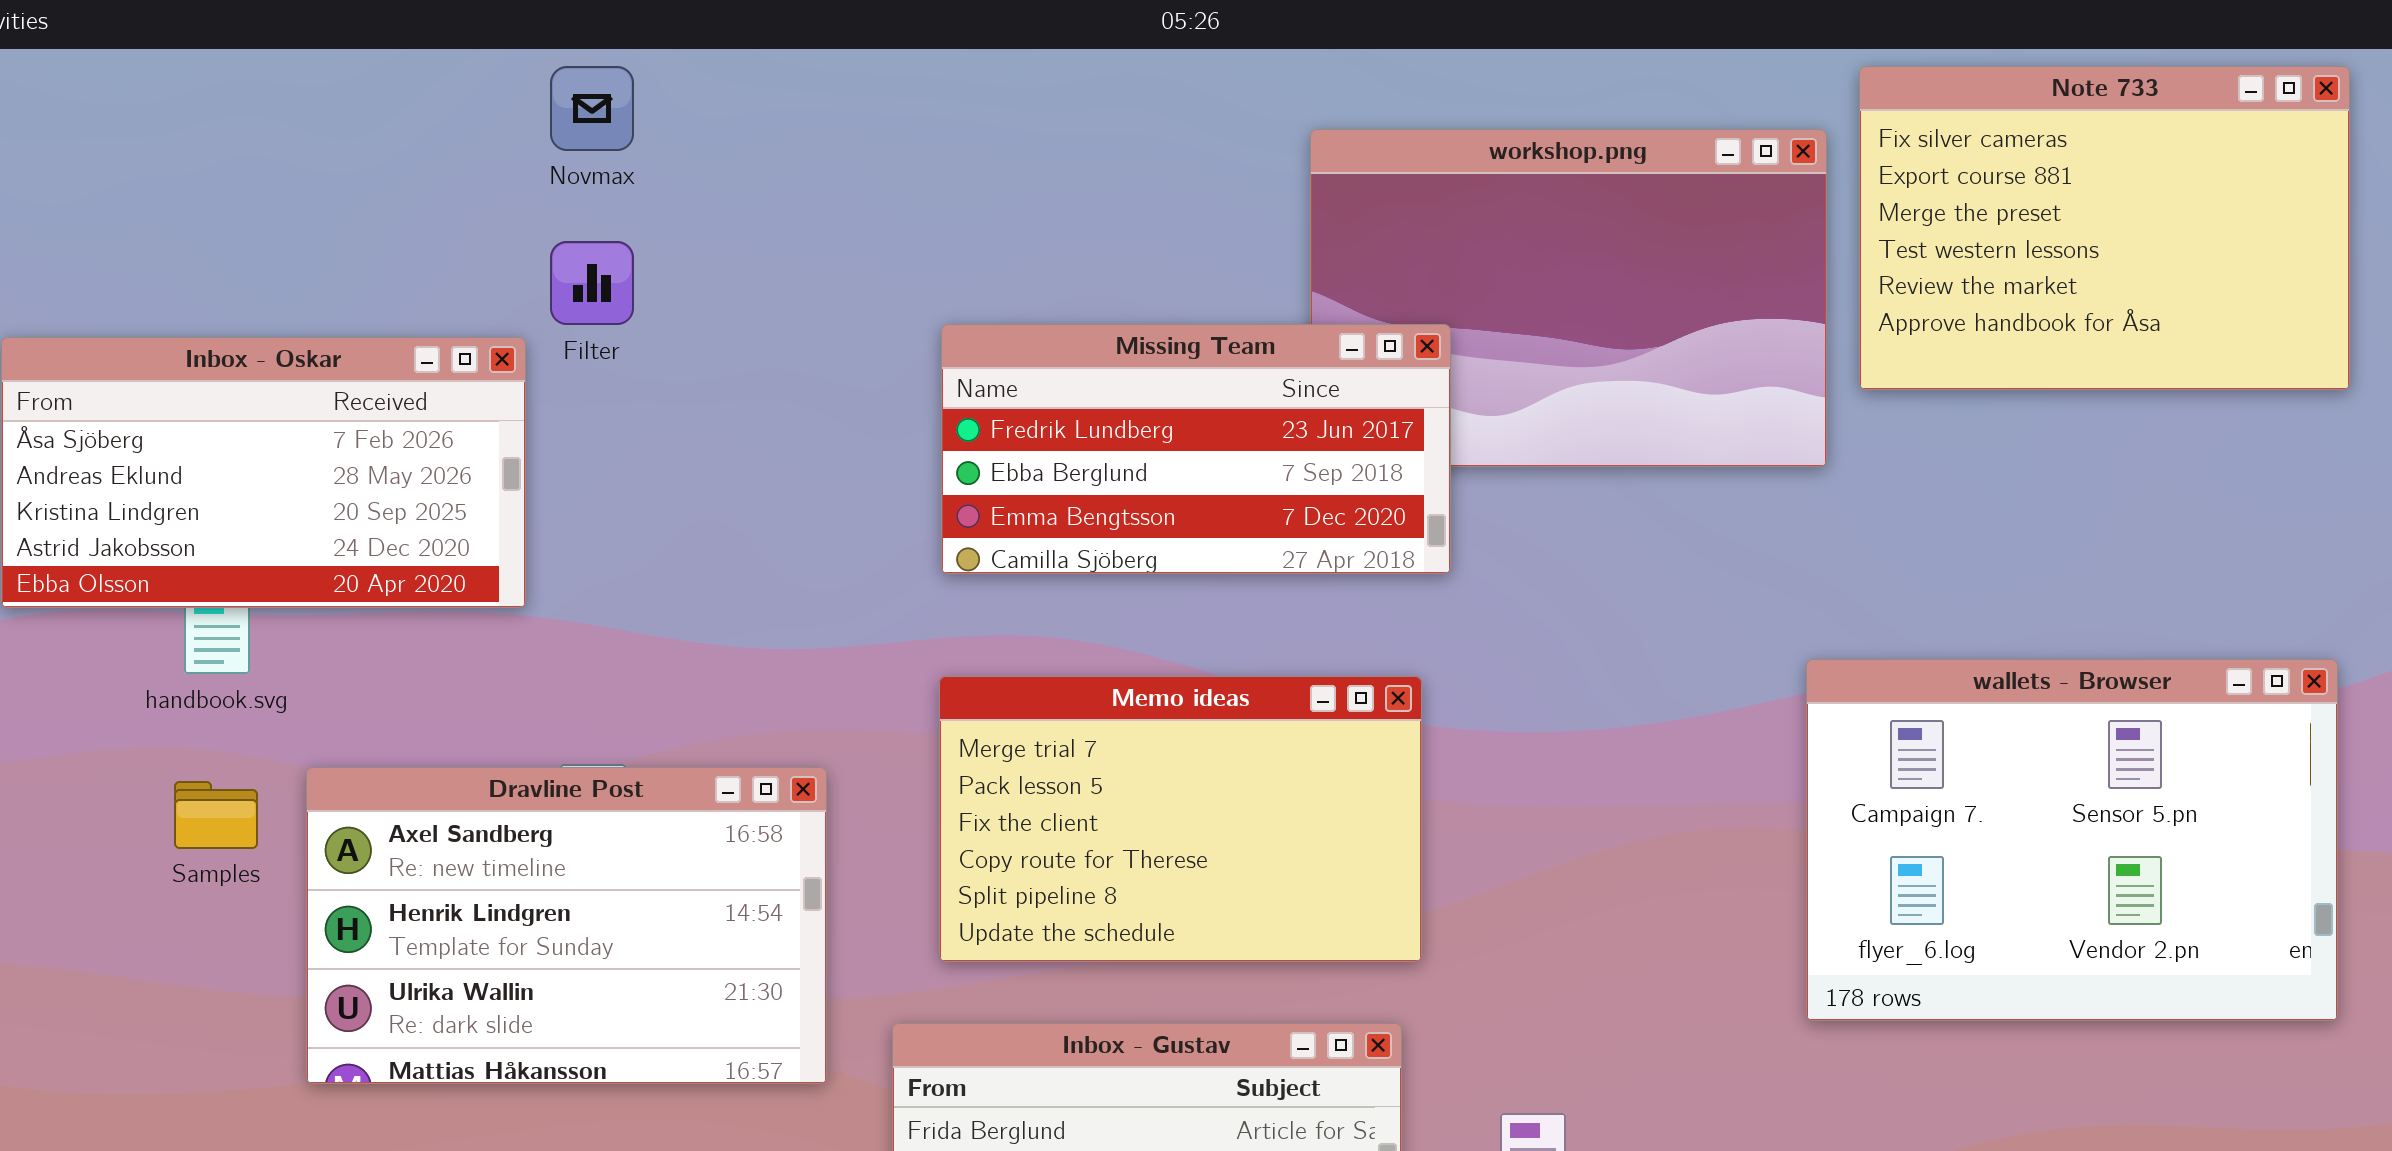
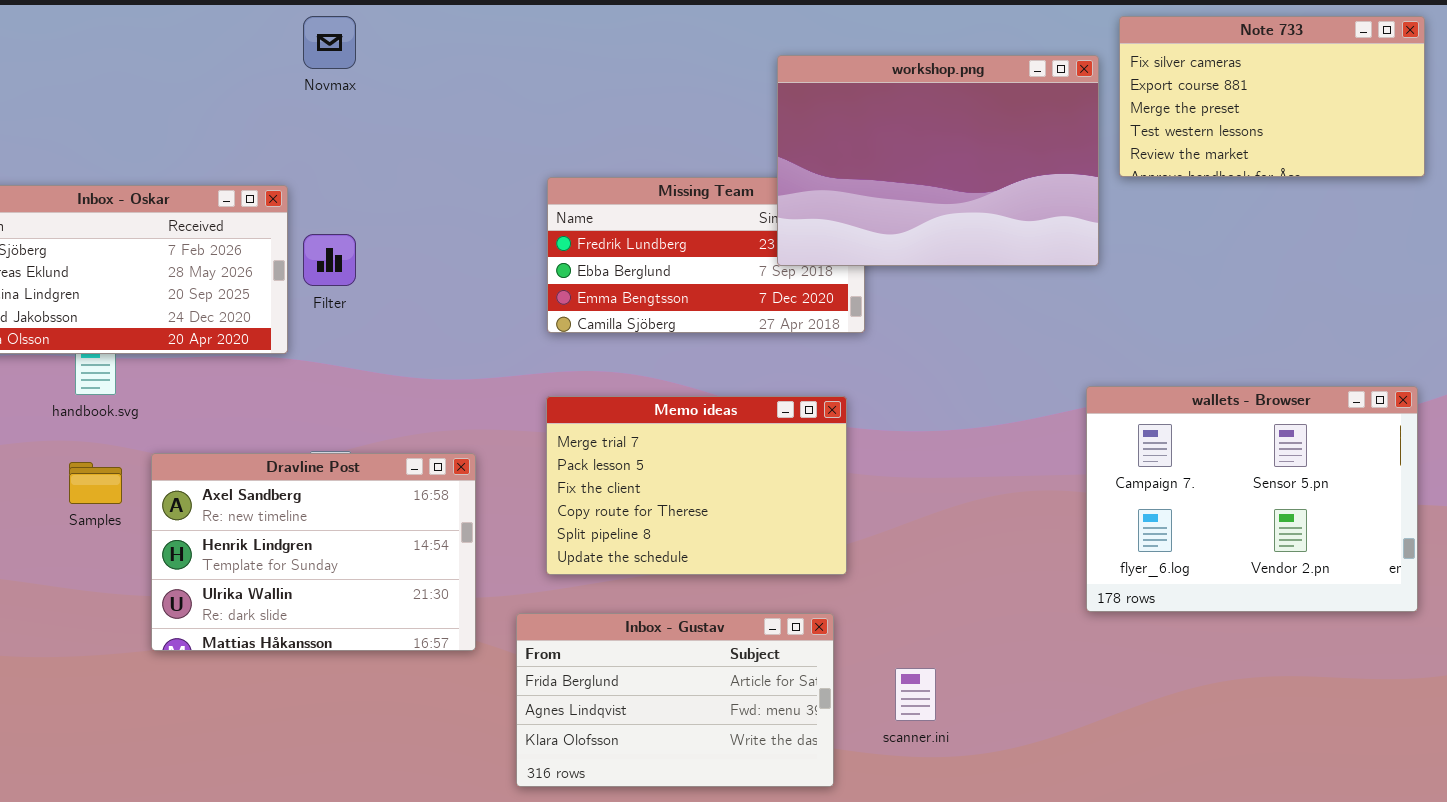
Note 733: [1859,66,2350,390] -> [1119,16,1425,177], resized
workshop.png: [1310,129,1827,467] -> [777,55,1099,266], raised
Filter: [550,241,634,325] -> [303,234,356,286], moved

